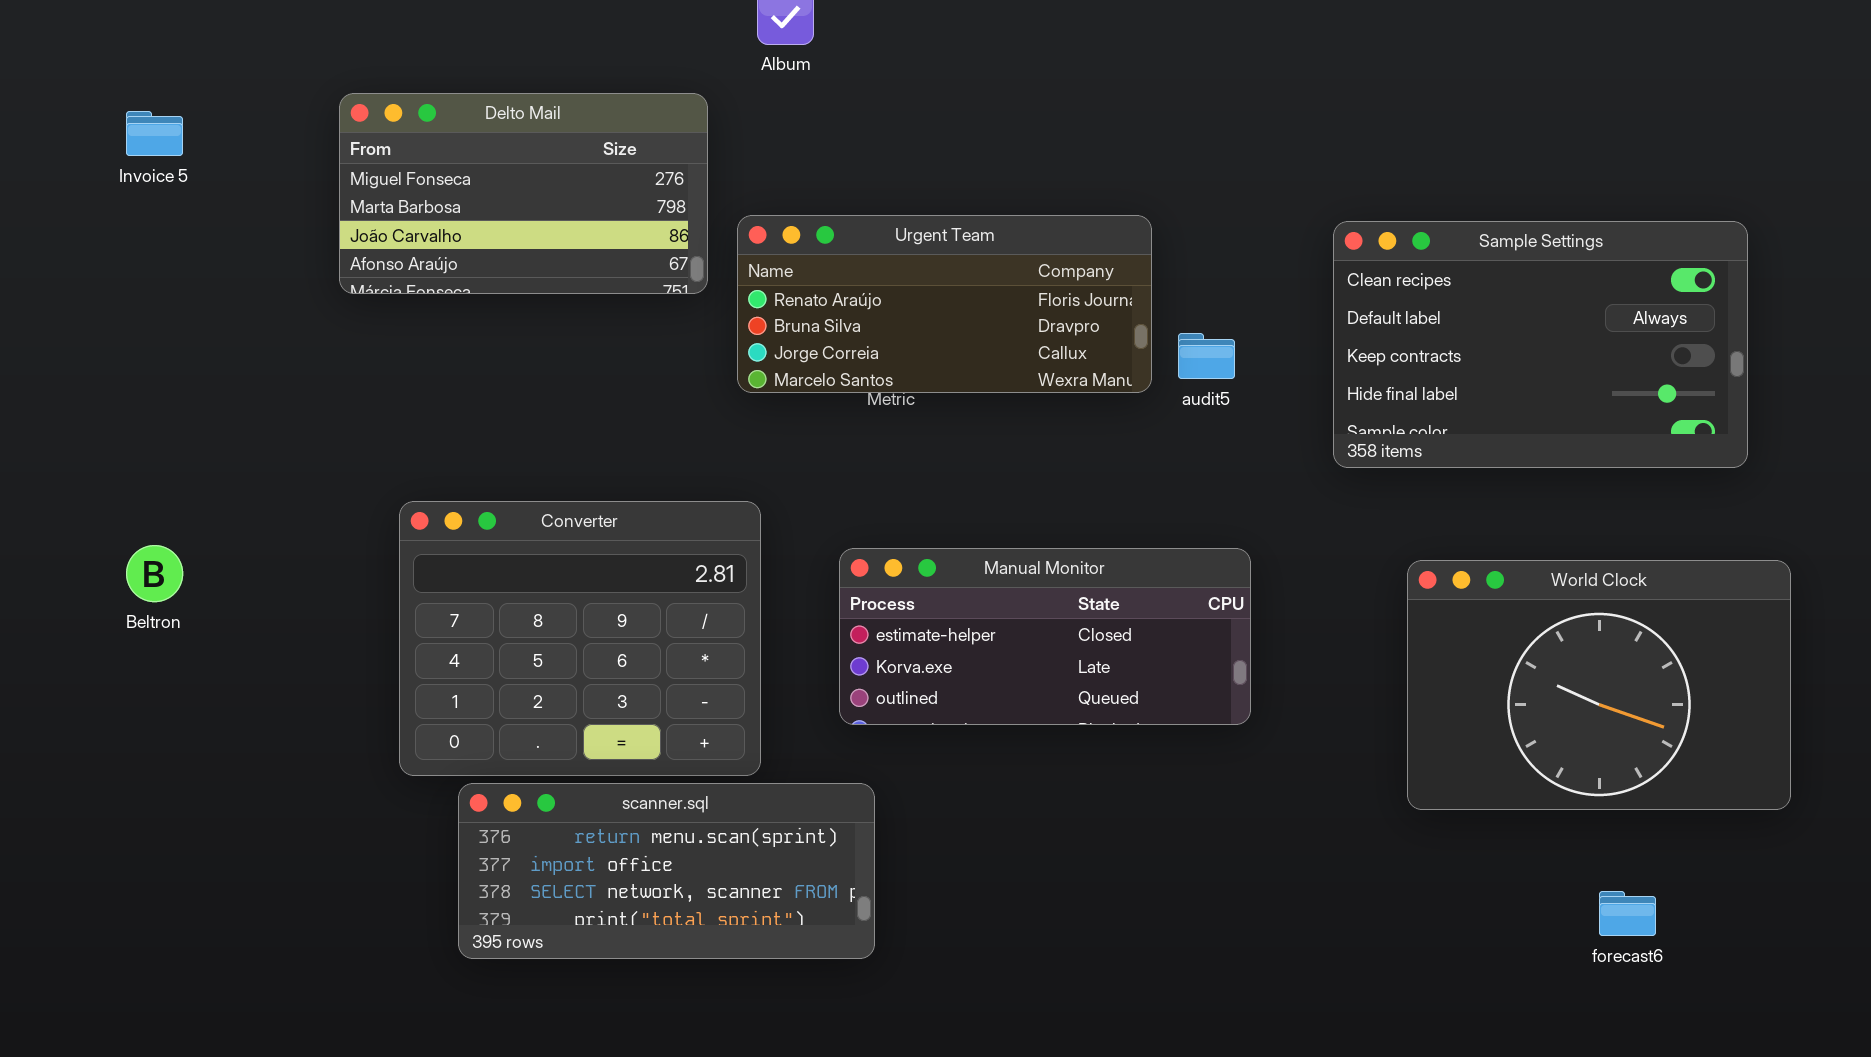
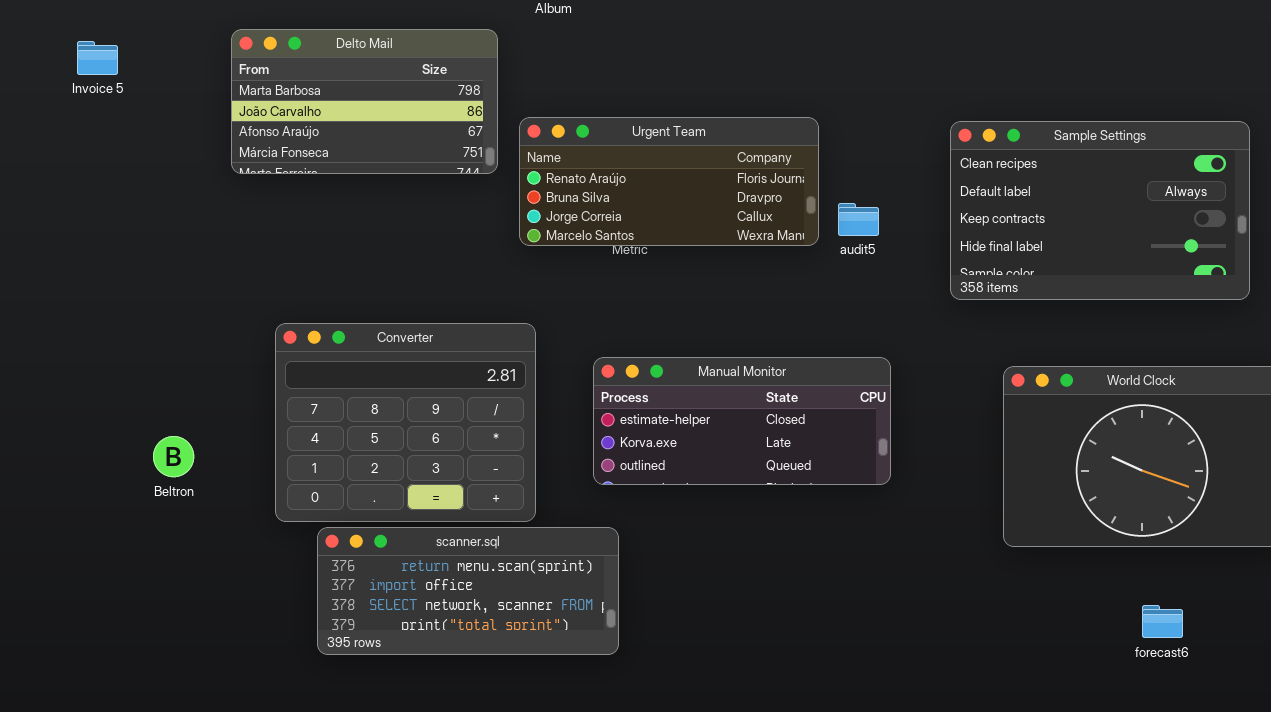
Delto Mail: [339,93,708,294] -> [231,29,498,174], scrolled down 1 row
Beltron: [126,545,183,602] -> [153,436,194,477], moved

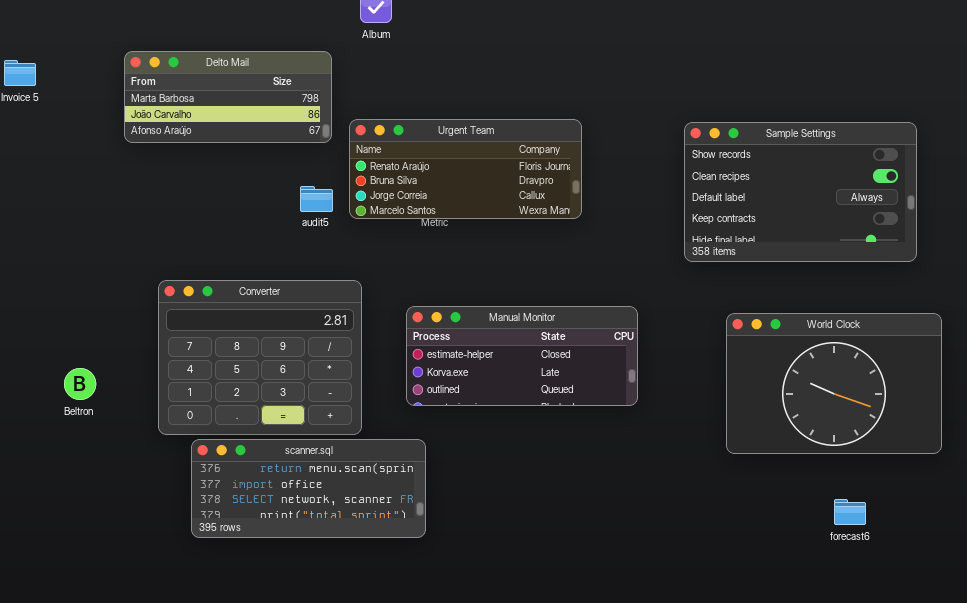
Delto Mail: [231,29,498,174] -> [124,51,332,143], resized
Sample Settings: [950,121,1250,300] -> [684,122,917,262], scrolled up 1 row
audit5: [838,203,879,236] -> [300,186,333,212], moved

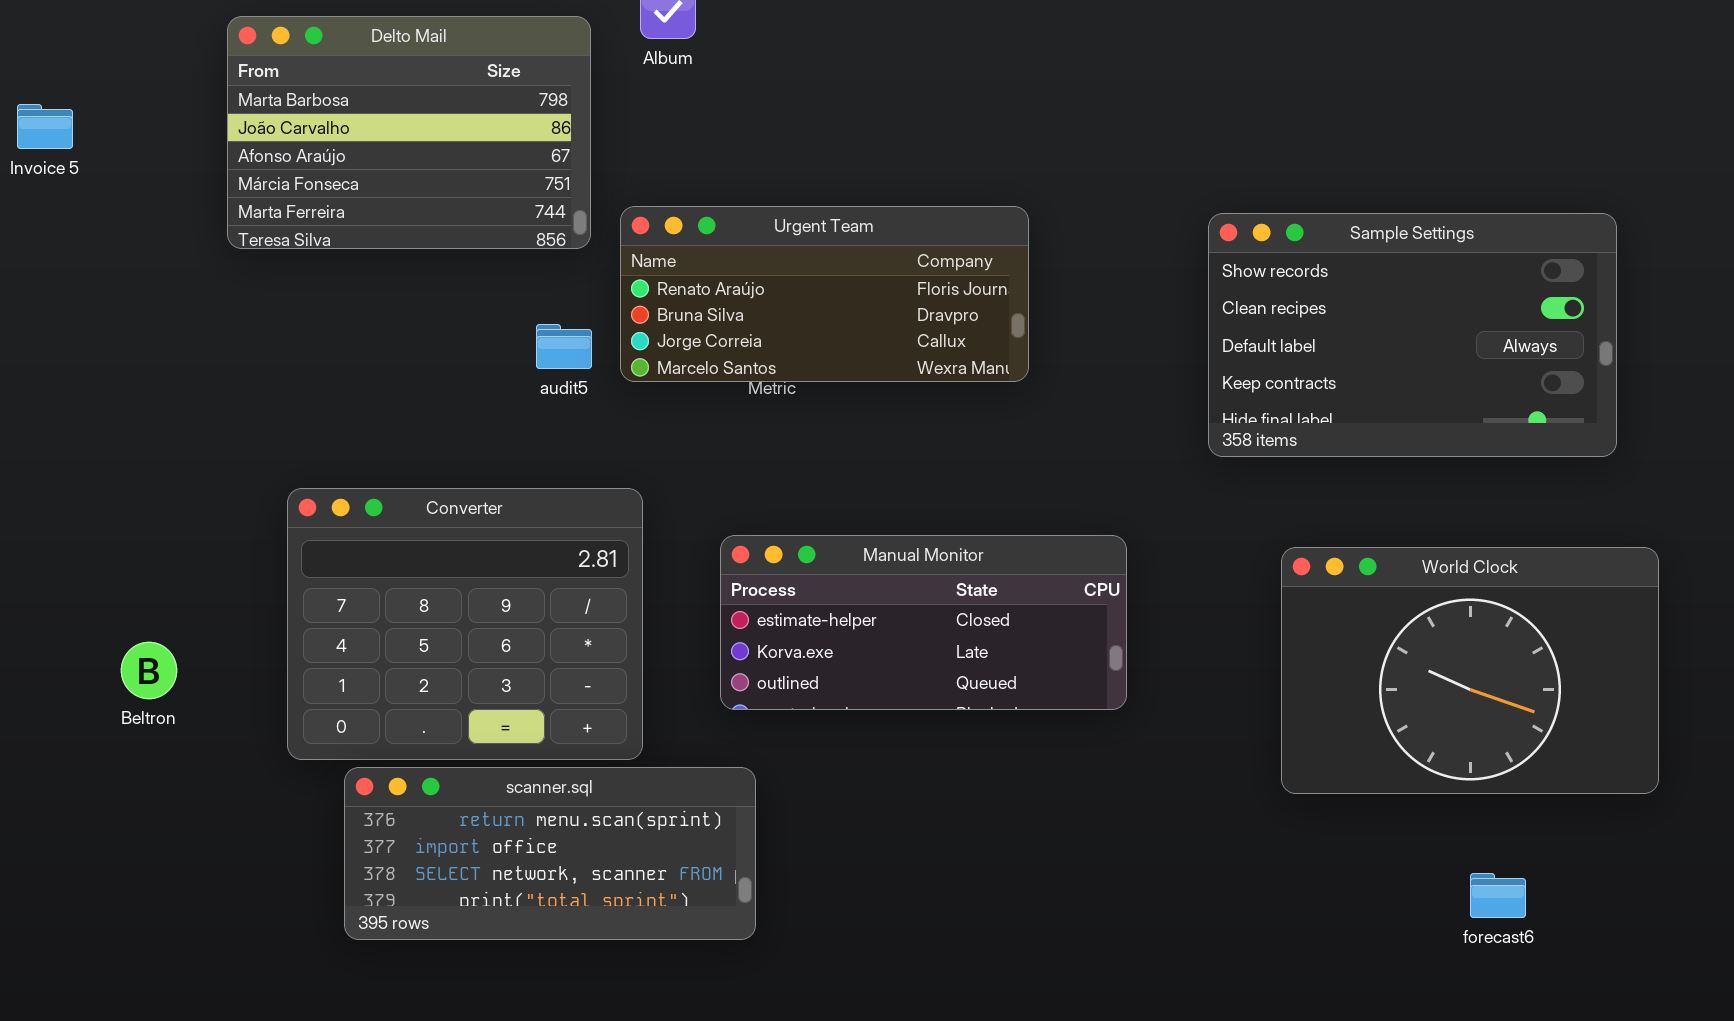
Delto Mail: [124,51,332,143] -> [227,16,591,249], resized

